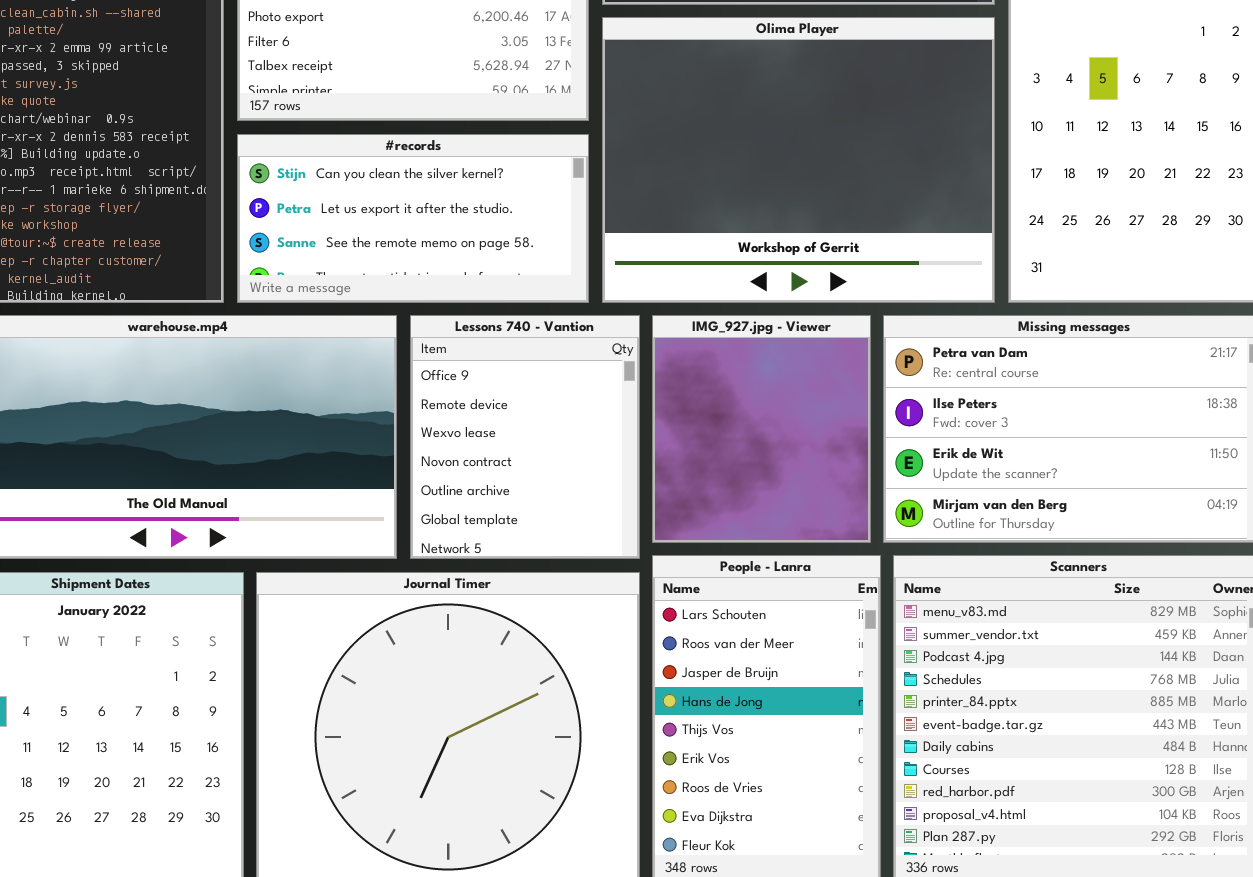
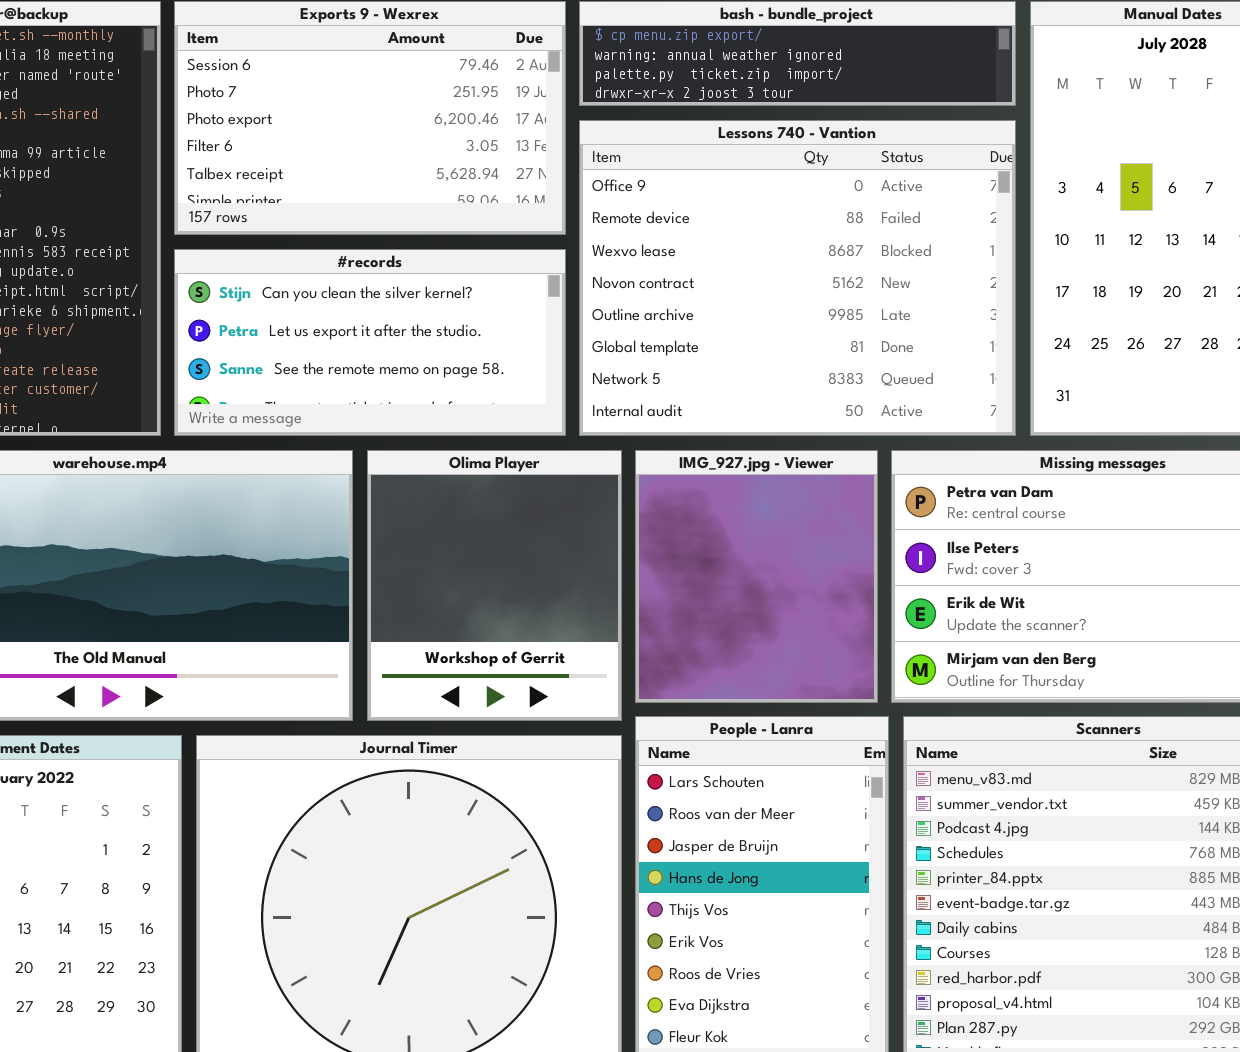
Olima Player: [602,17,995,303] -> [367,450,622,721], moved, resized
Lessons 740 - Vantion: [410,315,640,559] -> [579,120,1016,436], moved, resized

